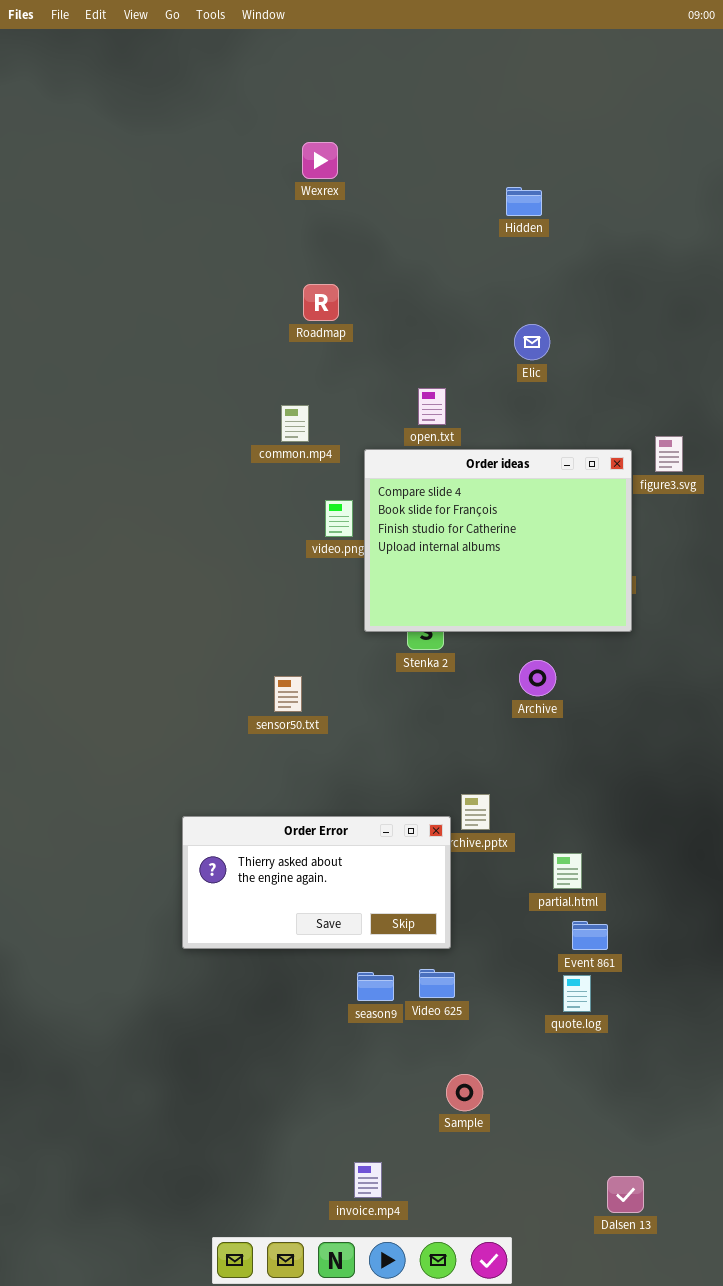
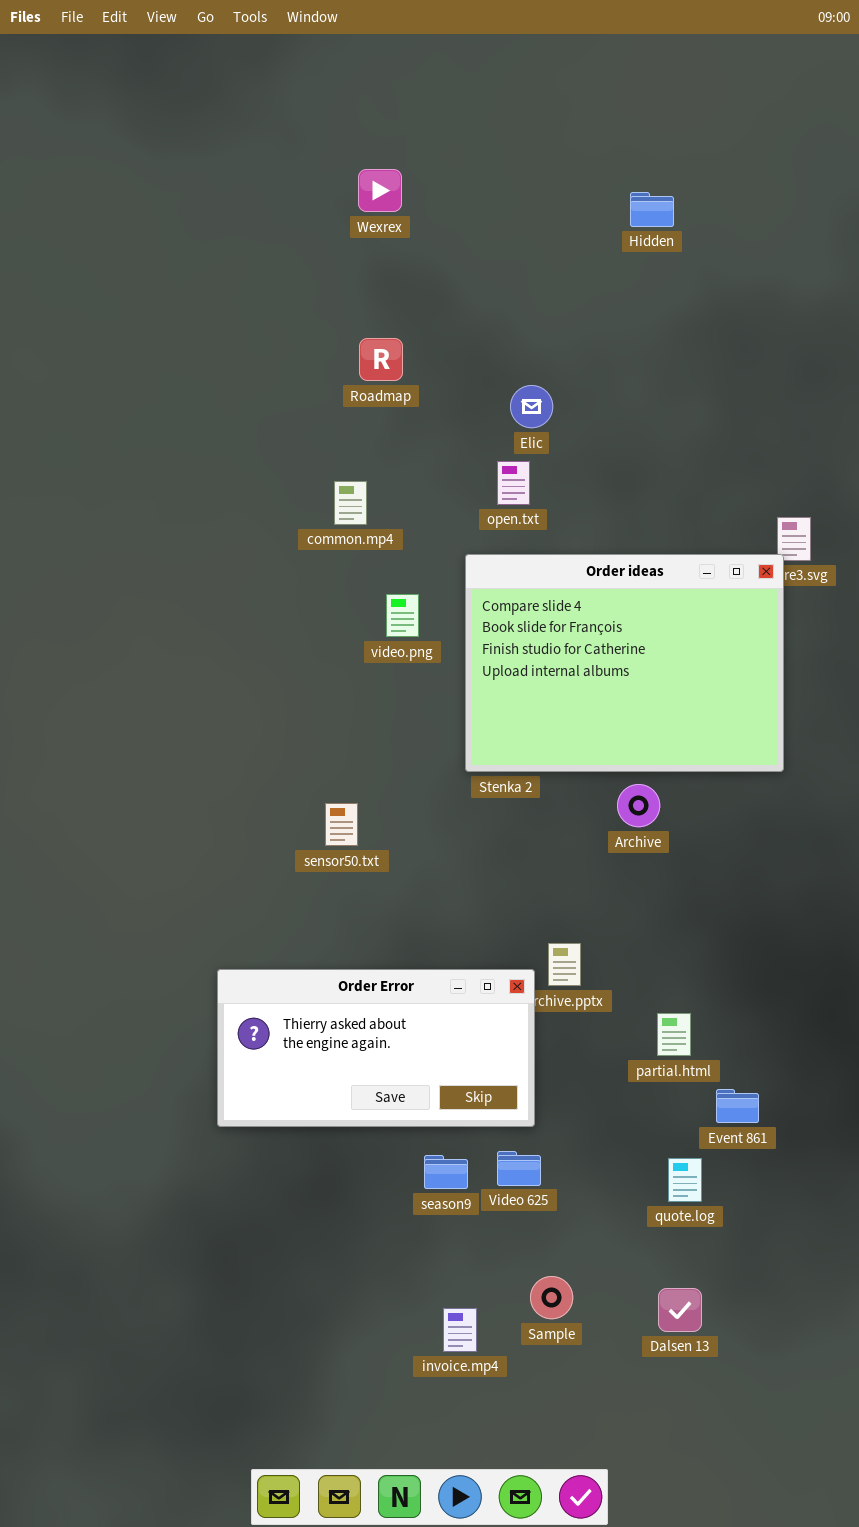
Hidden: [506,187,542,216] -> [630,192,674,227], moved
Elic: [514,324,550,360] -> [510,385,553,428], moved
Order ideas: [364,449,632,632] -> [465,554,784,772], moved
Event 861: [572,921,608,950] -> [716,1089,759,1123], moved
invoice.mp4: [354,1162,382,1198] -> [443,1308,477,1352], moved
Dalsen 13: [607,1176,644,1213] -> [658,1288,702,1332], moved

